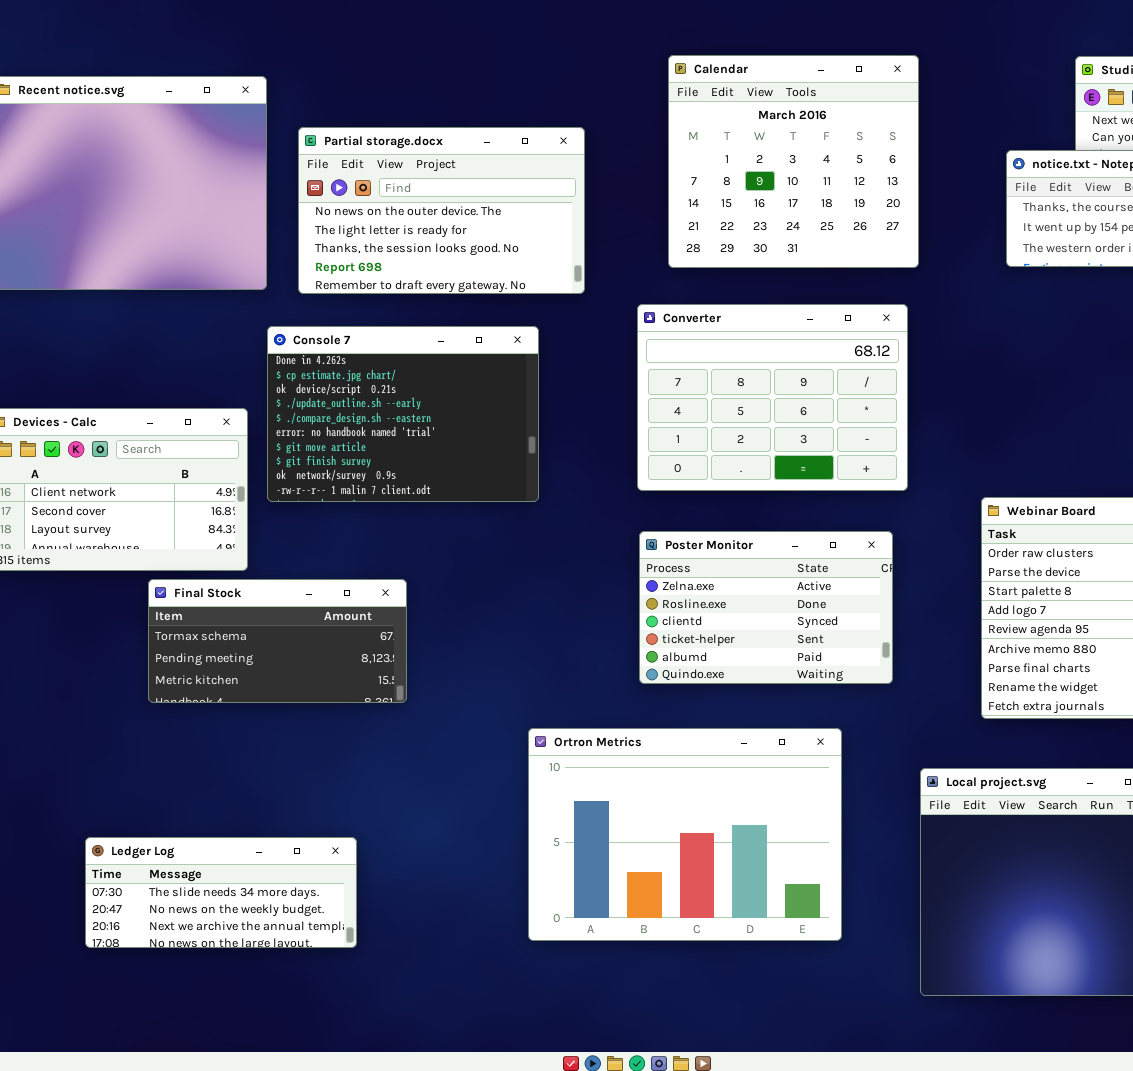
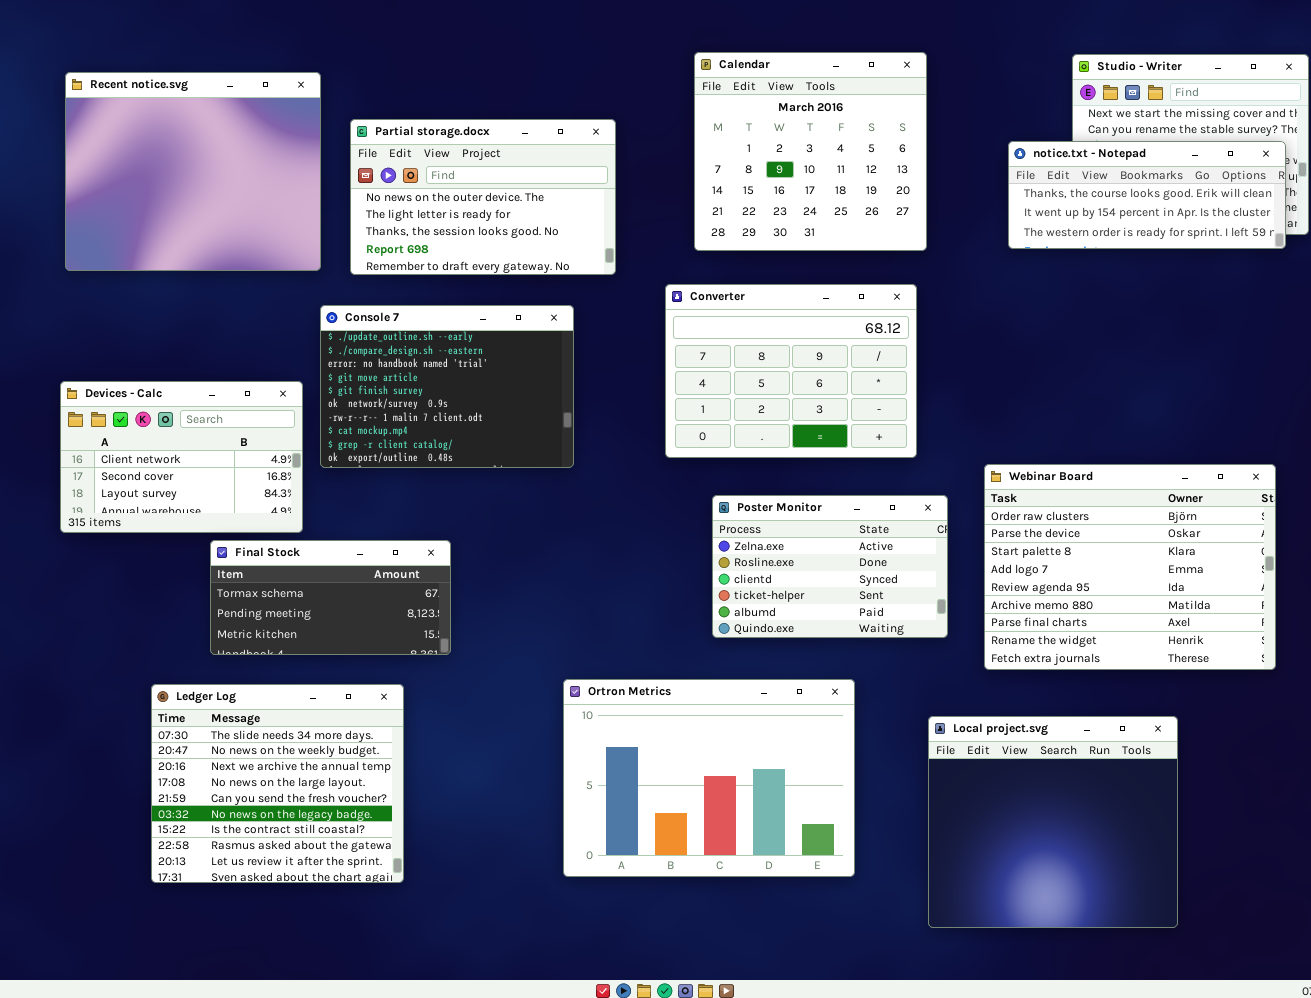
Console 7: [267,326,539,502] -> [320,305,574,468], scrolled down 3 rows
Poster Monitor: [639,531,893,684] -> [712,495,948,638], moved
Ledger Log: [85,837,357,948] -> [151,684,404,883], resized

